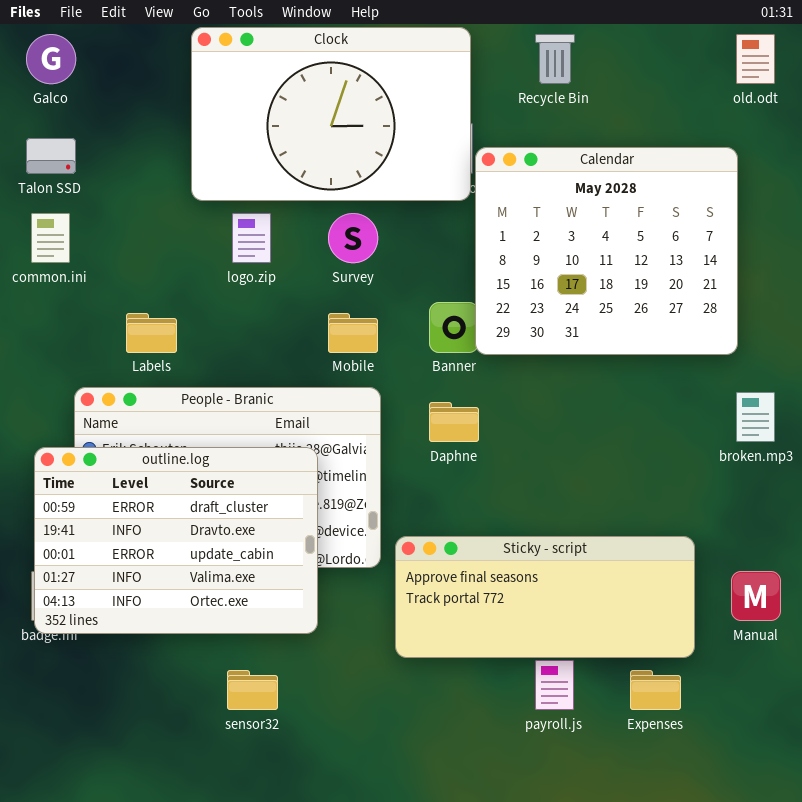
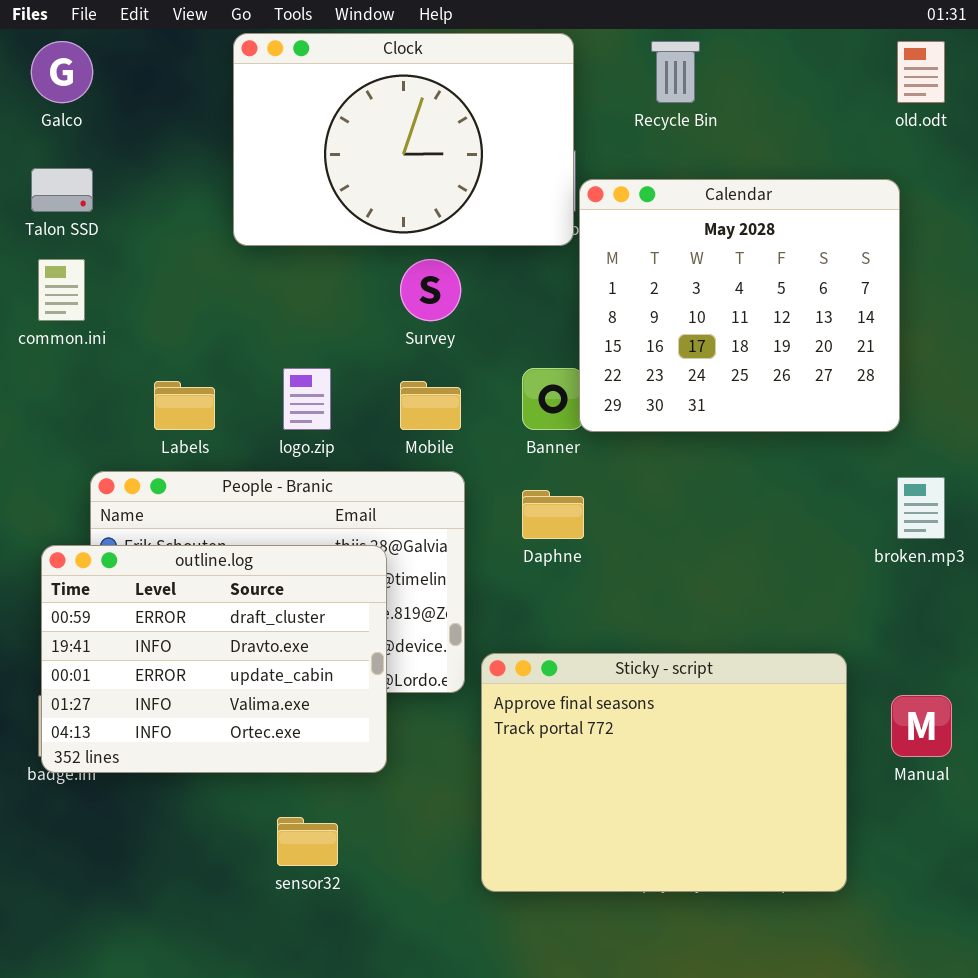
logo.zip: [232,213,271,263] -> [283,368,331,430], moved
Sticky - script: [395,536,695,658] -> [481,653,847,892], resized

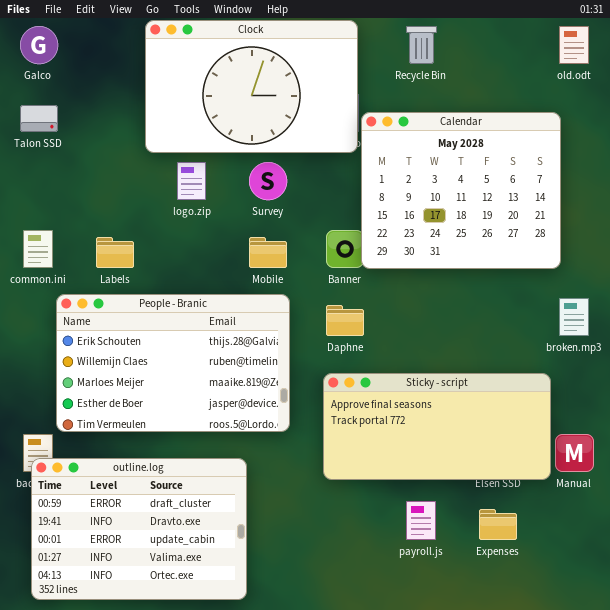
common.ini: [38,259,85,321] -> [23,230,53,268], moved
logo.zip: [283,368,331,430] -> [177,162,206,200], moved
outline.log: [41,545,387,773] -> [31,458,247,600], moved
Sticky - script: [481,653,847,892] -> [323,373,551,480], moved, resized

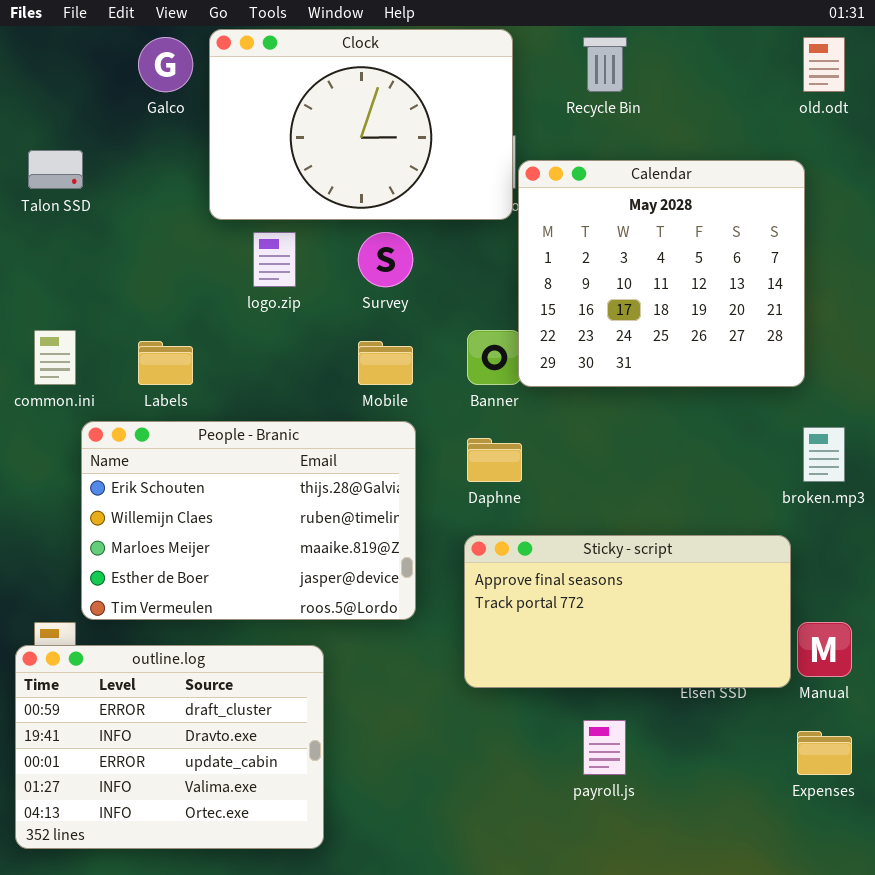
Galco: [20,26,58,64] -> [138,37,193,92], moved
outline.log: [31,458,247,600] -> [15,645,324,849], moved
Expenses: [479,509,517,540] -> [797,731,852,775], moved

